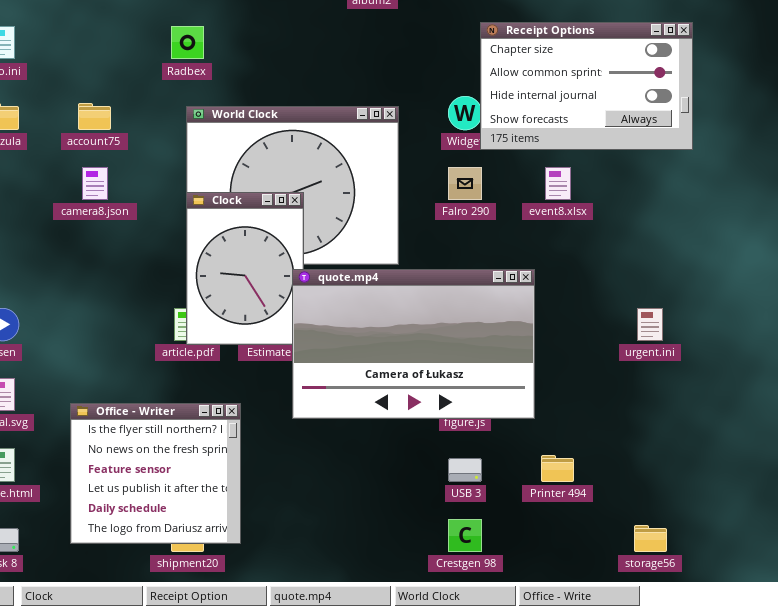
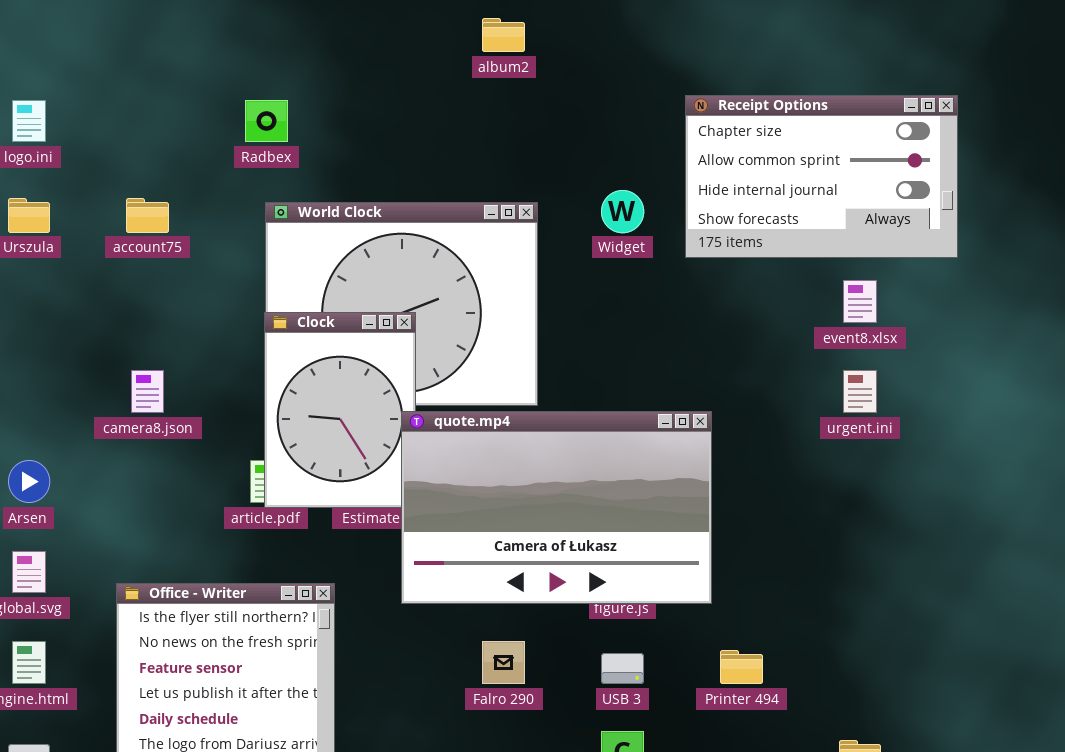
Receipt Options: [480,22,693,150] -> [685,95,958,258], moved
camera8.json: [82,167,108,200] -> [131,370,164,413], moved
Falro 290: [448,167,482,200] -> [482,641,525,684], moved
event8.xlsx: [545,167,571,200] -> [843,280,877,323], moved
urgent.ini: [637,308,663,341] -> [843,370,877,413], moved

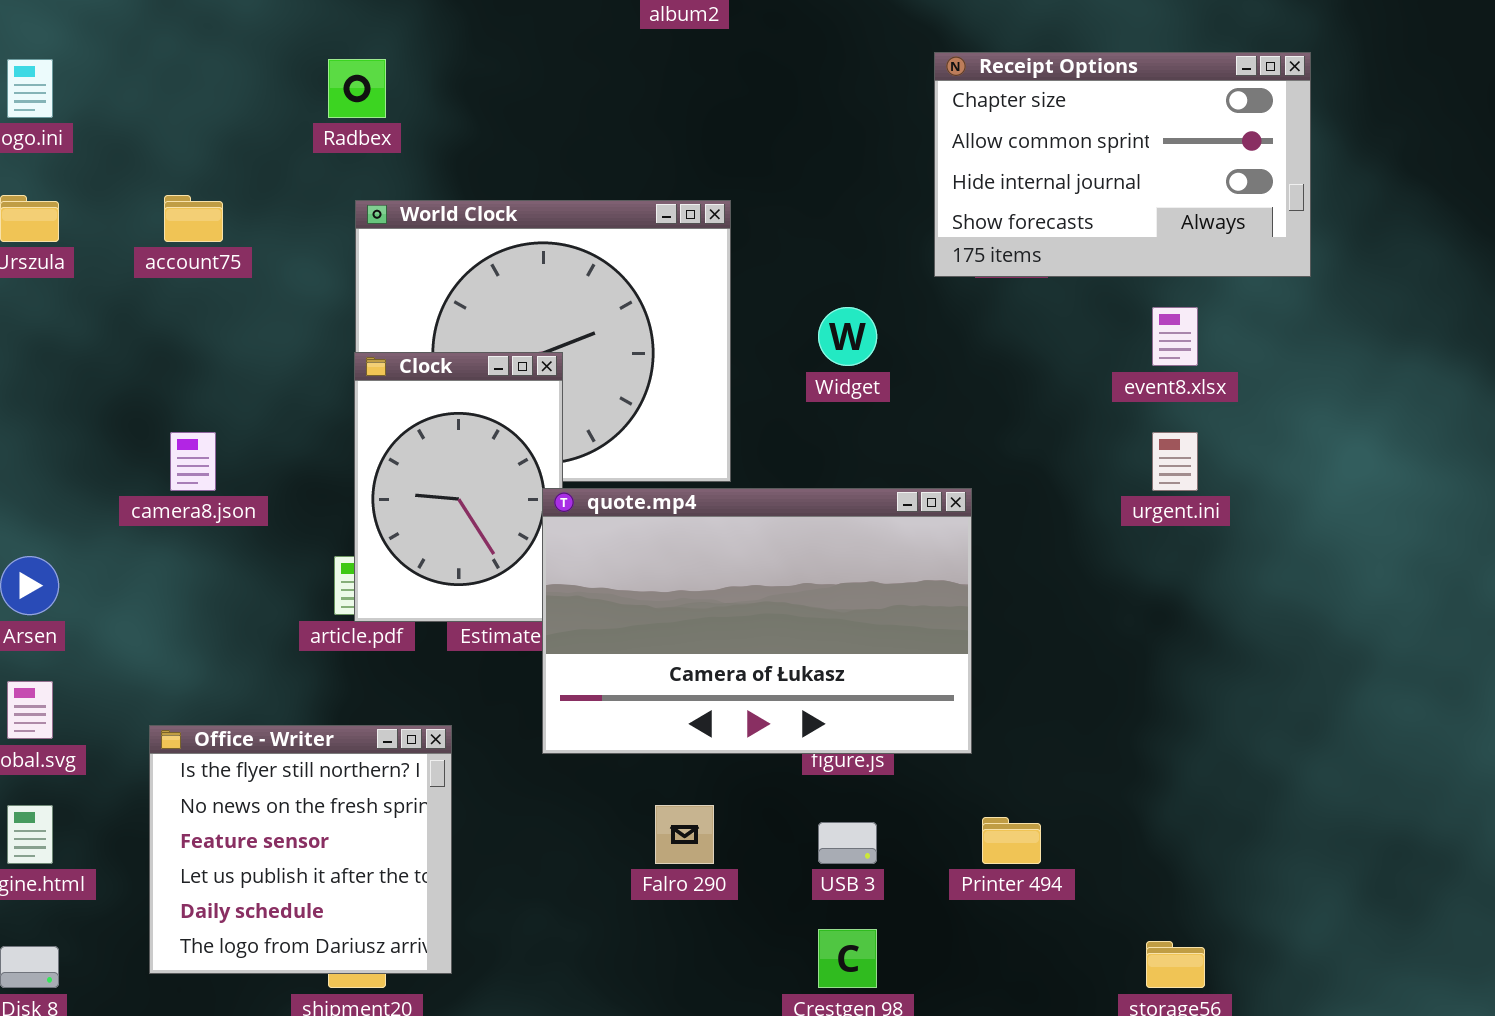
Widget: [601,190,644,233] -> [818,307,877,366], moved

